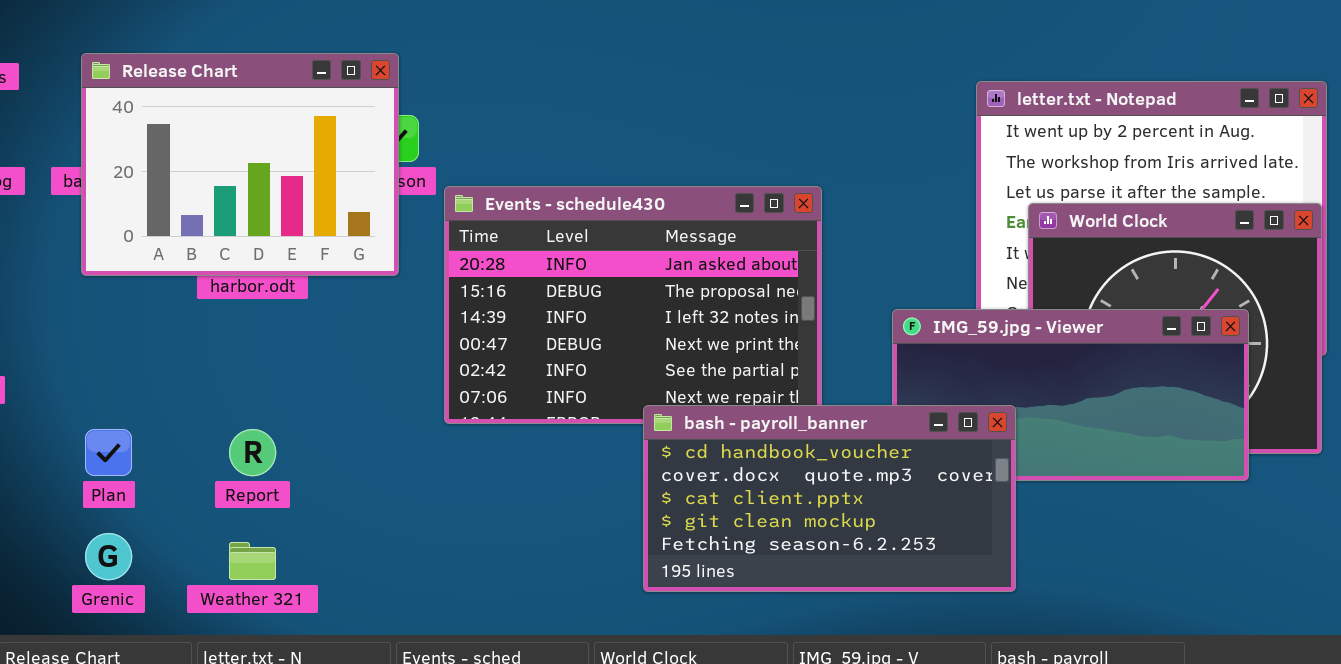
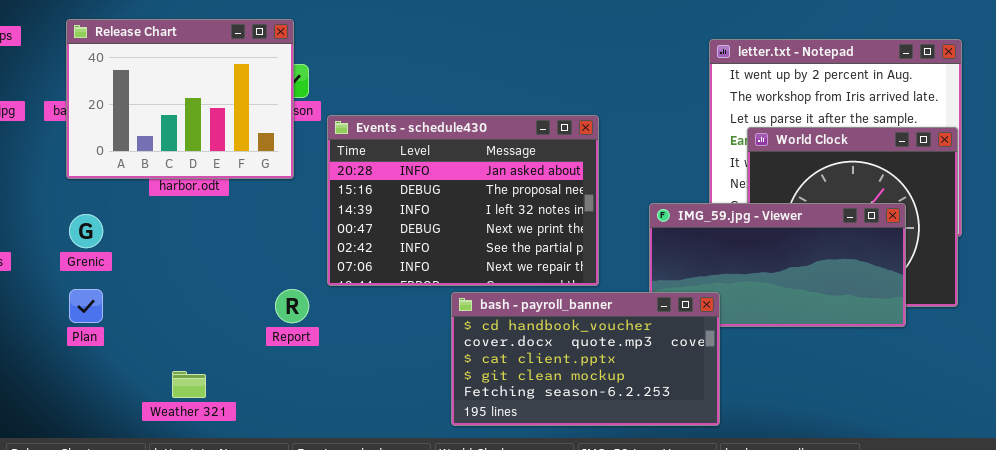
bash - payroll_banner: [643,405,1016,592] -> [451,292,720,426], moved
Report: [229,429,276,476] -> [275,289,309,323], moved
Grenic: [85,533,132,580] -> [69,214,103,248], moved

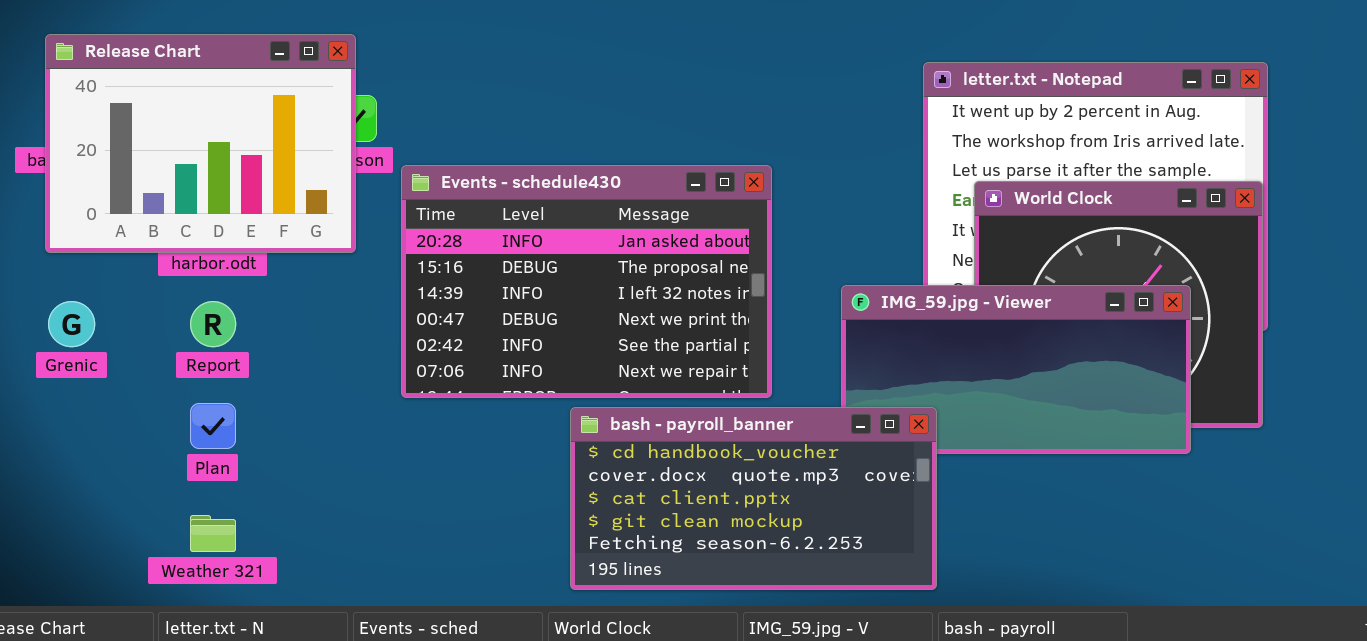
Plan: [69,289,103,323] -> [190,403,236,449], moved
Report: [275,289,309,323] -> [190,301,236,347], moved

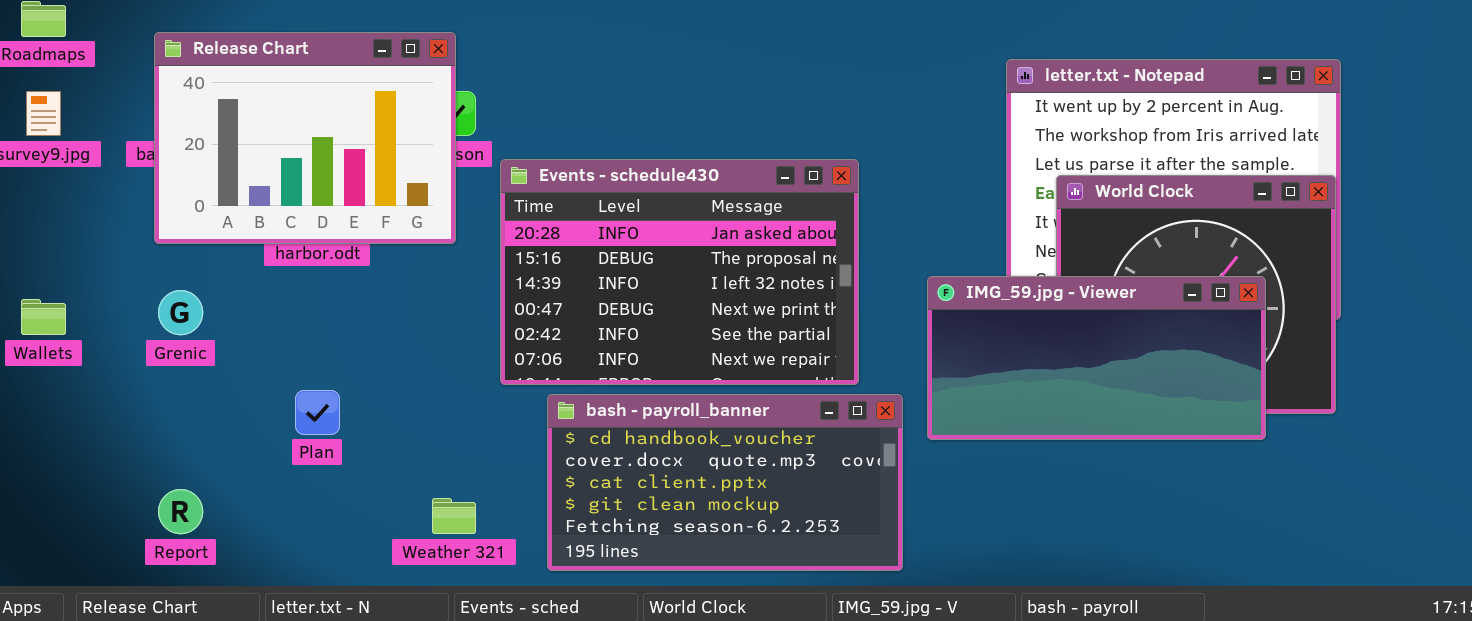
Report: [190,301,236,347] -> [158,489,203,534], moved
bash - payroll_banner: [570,407,937,590] -> [547,394,903,571], moved
Weather 321: [190,515,236,552] -> [432,498,476,534], moved

